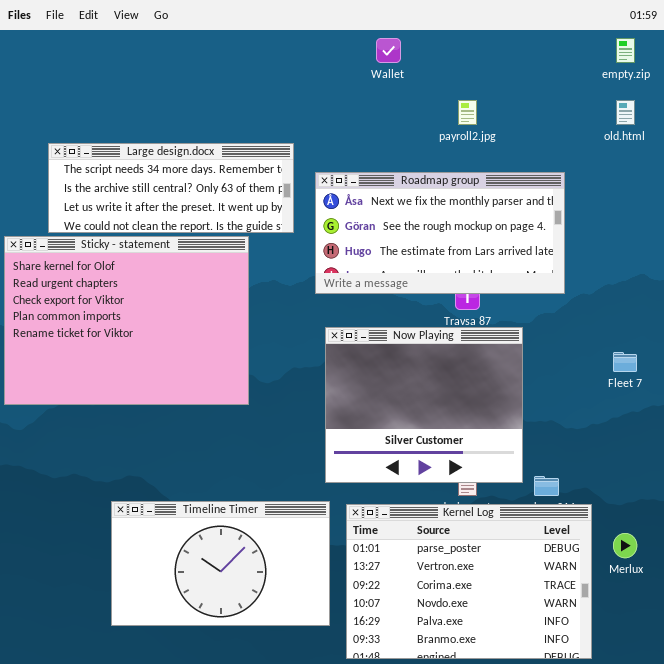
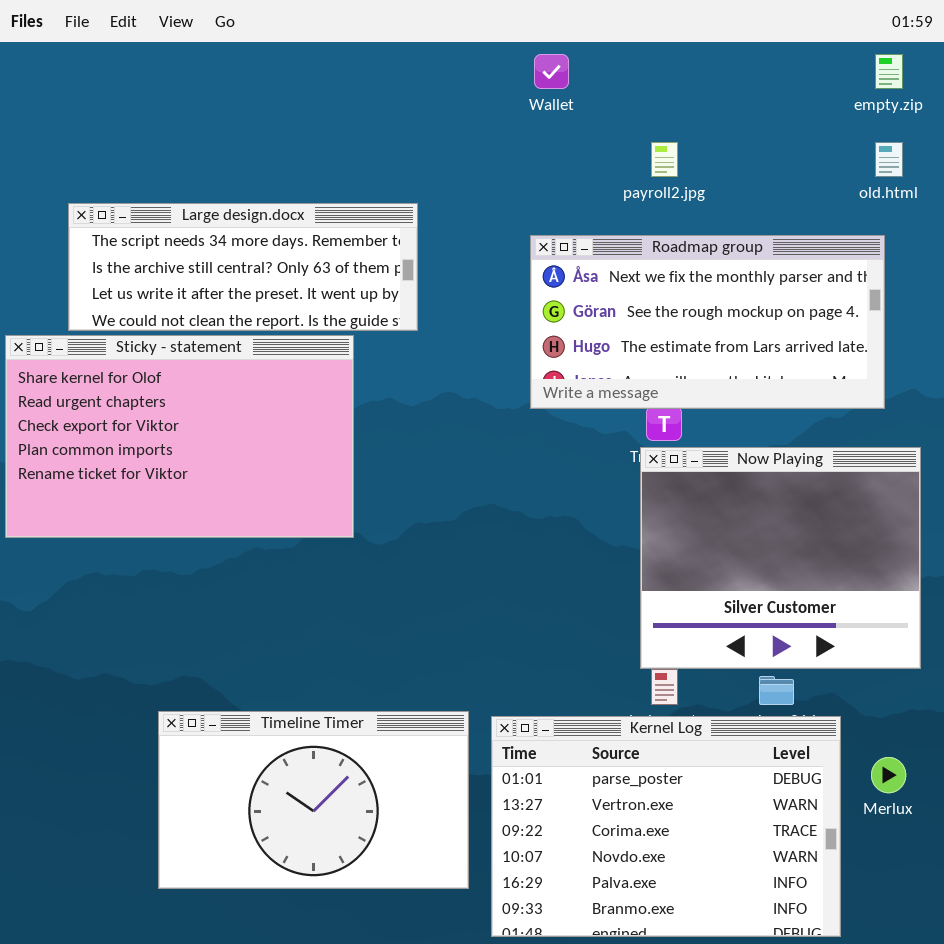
Roadmap group: [315,172,565,294] -> [530,235,885,409], moved
Sticky - statement: [4,236,249,405] -> [5,335,354,538], resized
Now Playing: [325,327,523,483] -> [640,447,921,669], moved

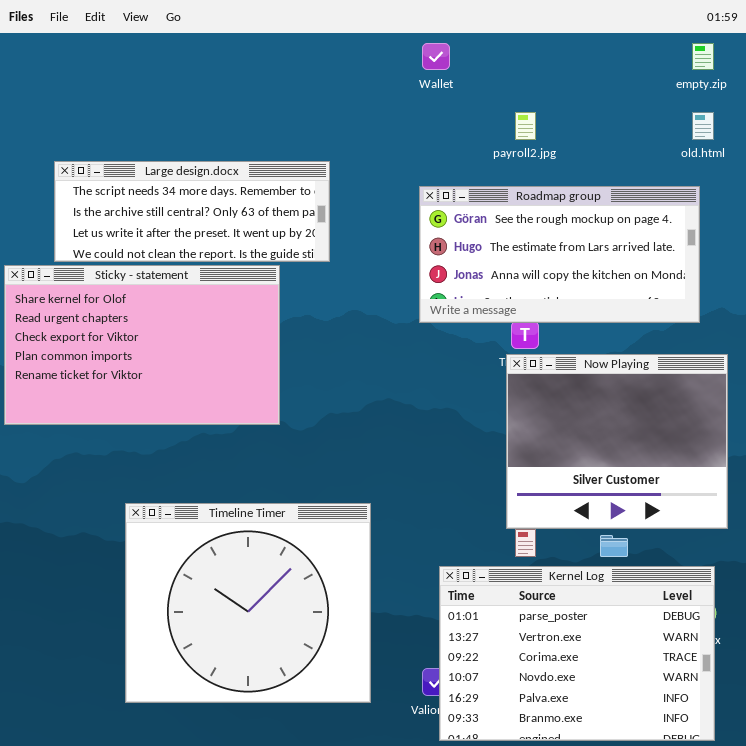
Roadmap group: [530,235,885,409] -> [419,186,700,323], scrolled down 1 row
Timeline Timer: [158,711,469,889] -> [125,503,371,703], resized
Kernel Log: [491,716,841,937] -> [439,566,715,741], moved

